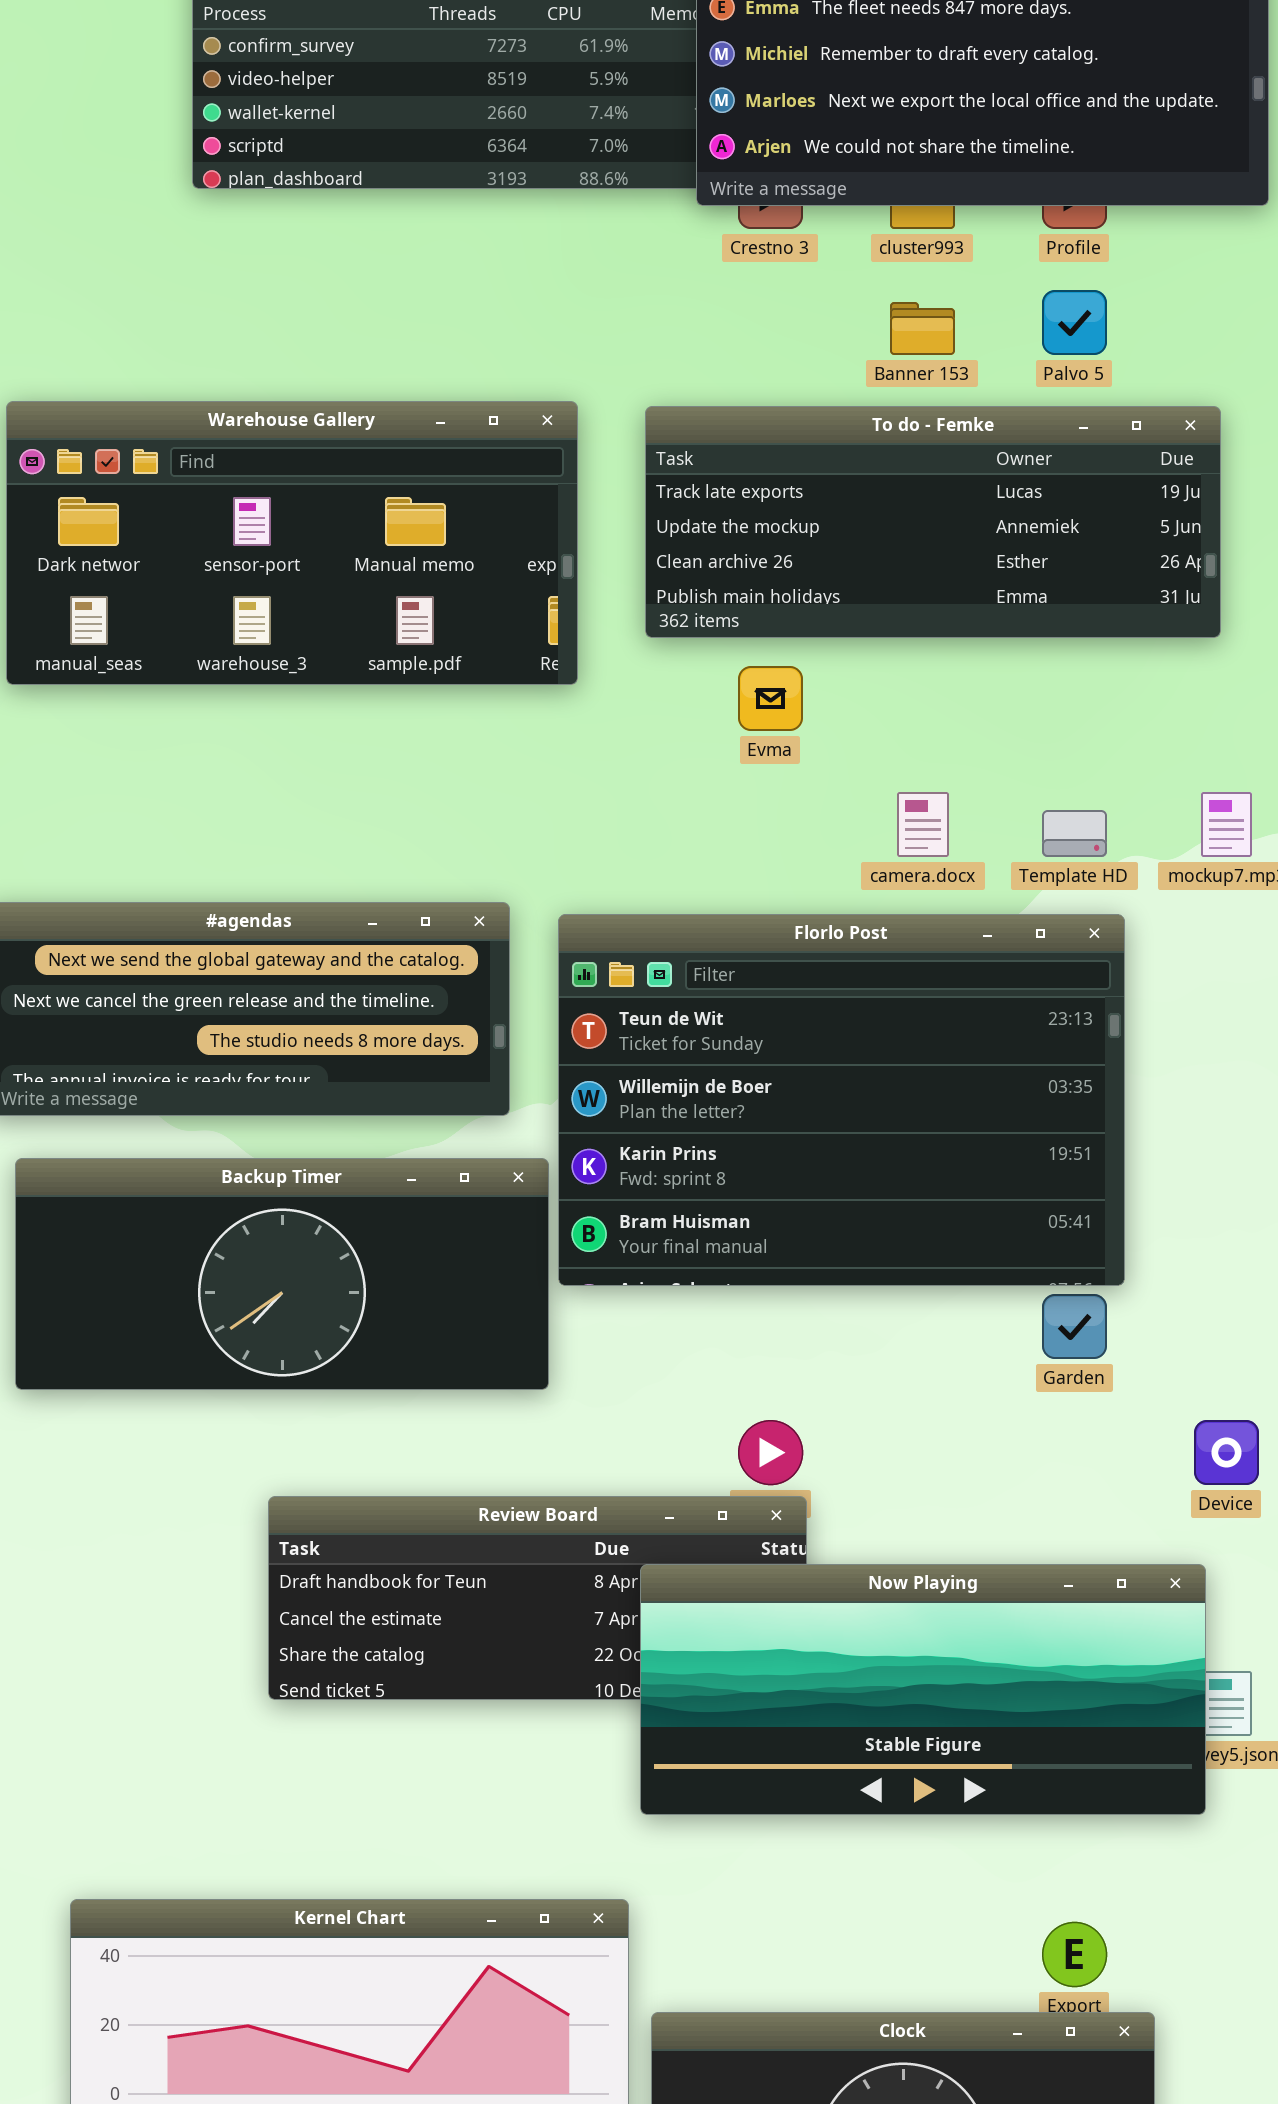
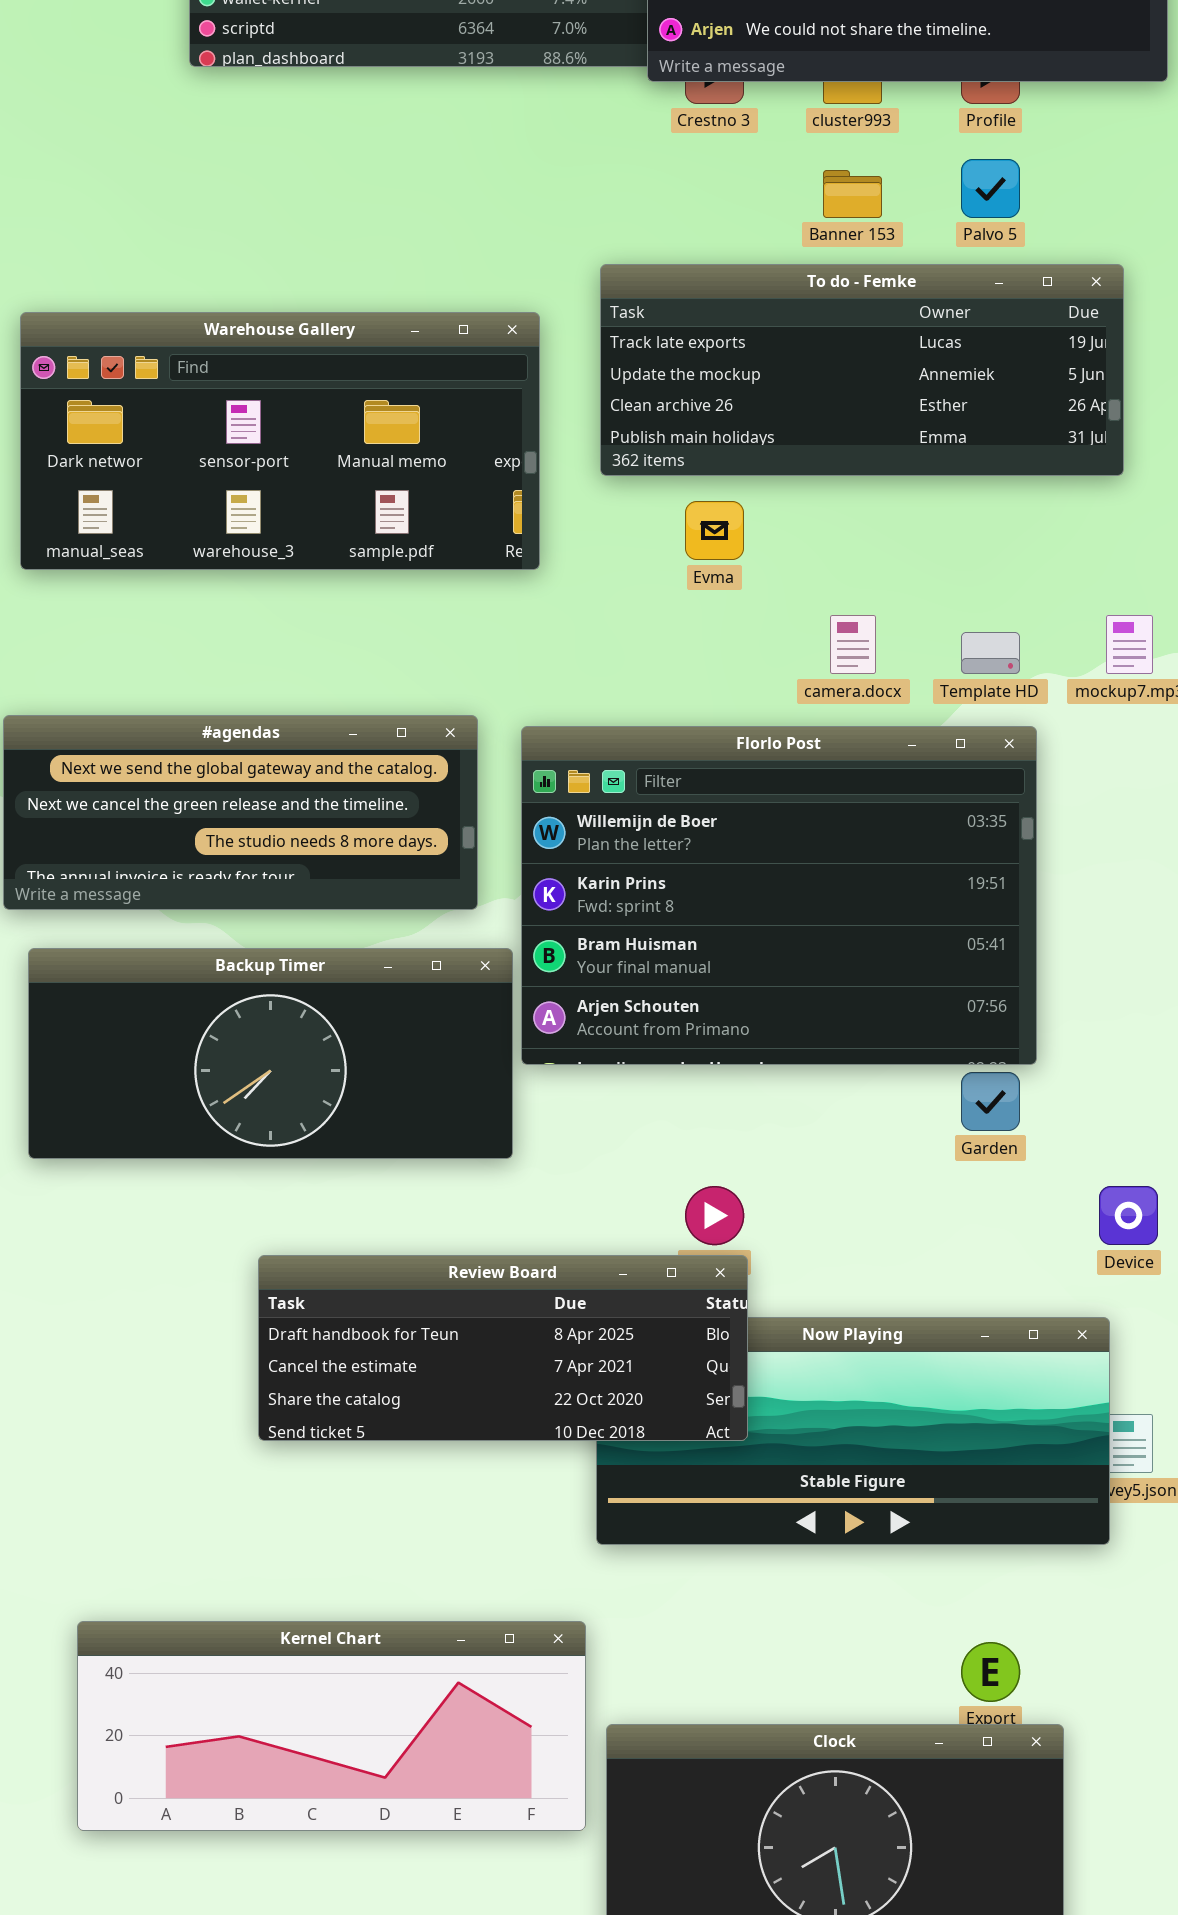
Warehouse Gallery: [6,401,578,685] -> [20,312,540,570], moved
Florlo Post: [558,914,1125,1286] -> [521,726,1037,1065], scrolled down 1 row
Review Board: [268,1496,807,1700] -> [258,1255,748,1441], raised

